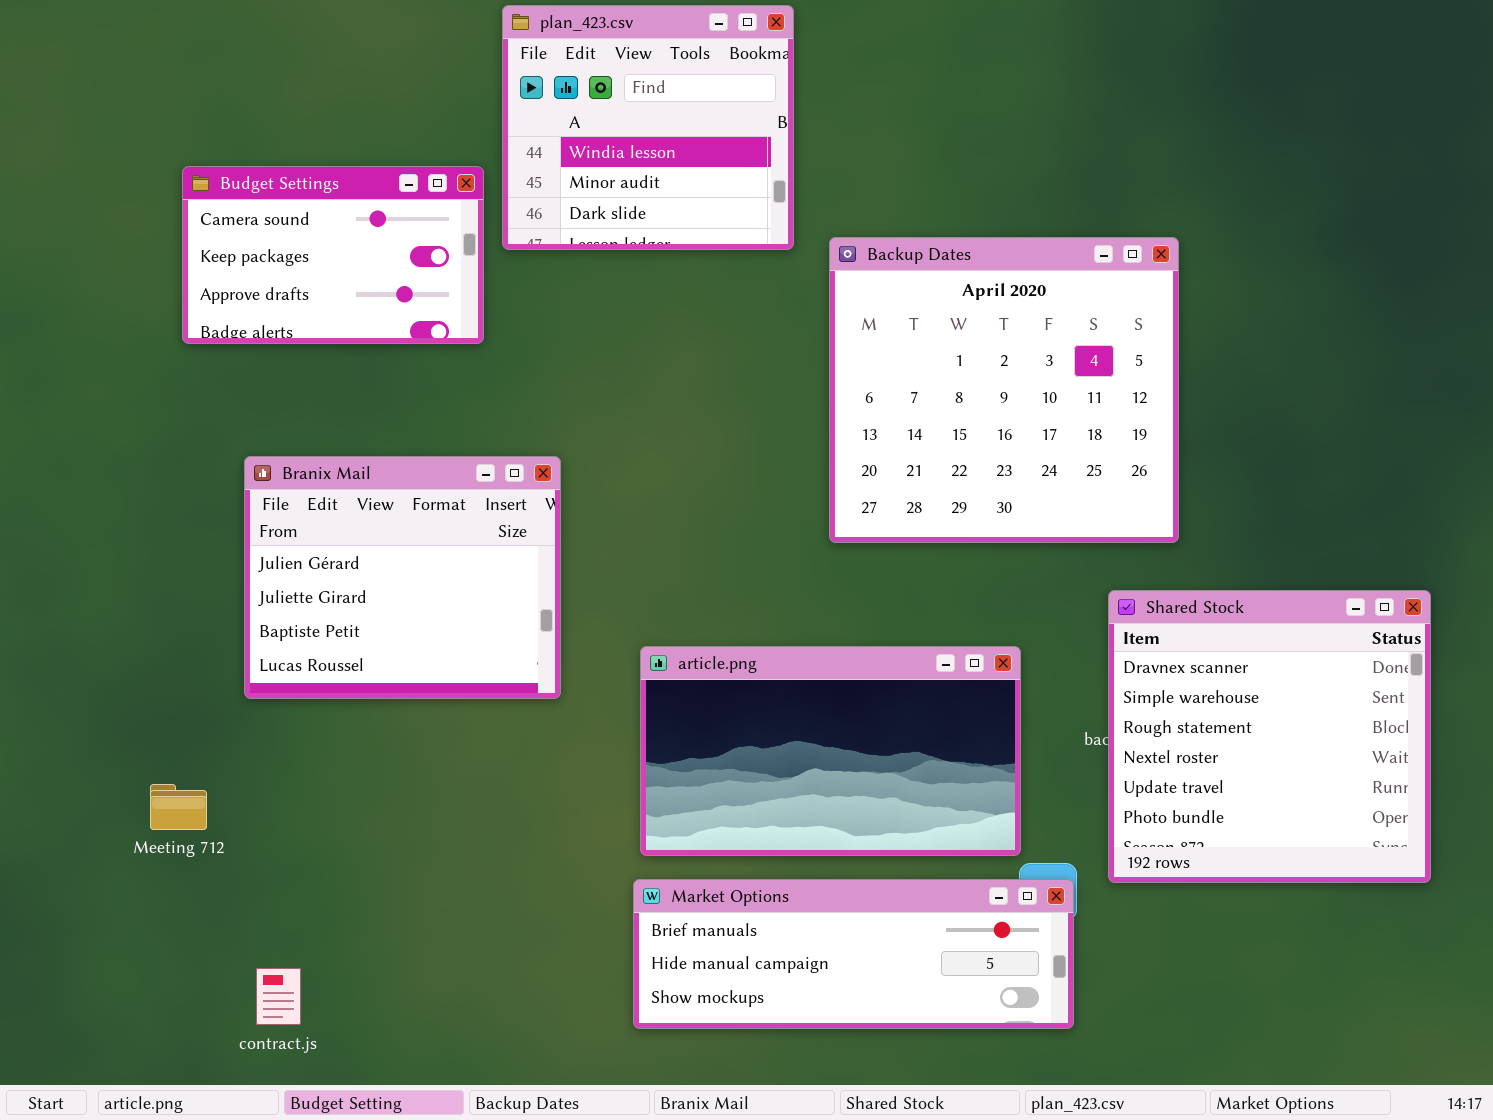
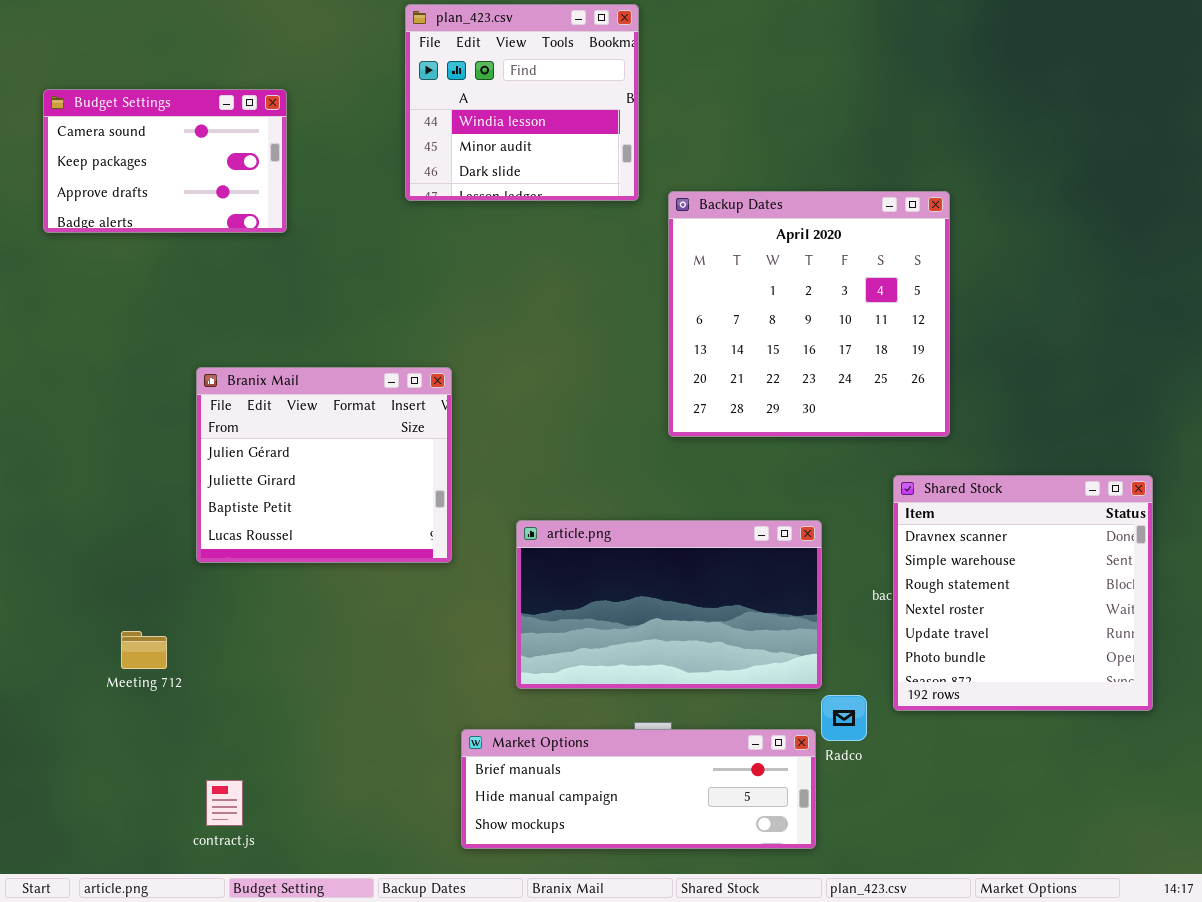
Budget Settings: [182,166,484,344] -> [43,89,287,233], moved
Market Options: [633,879,1074,1029] -> [461,729,816,849], moved

